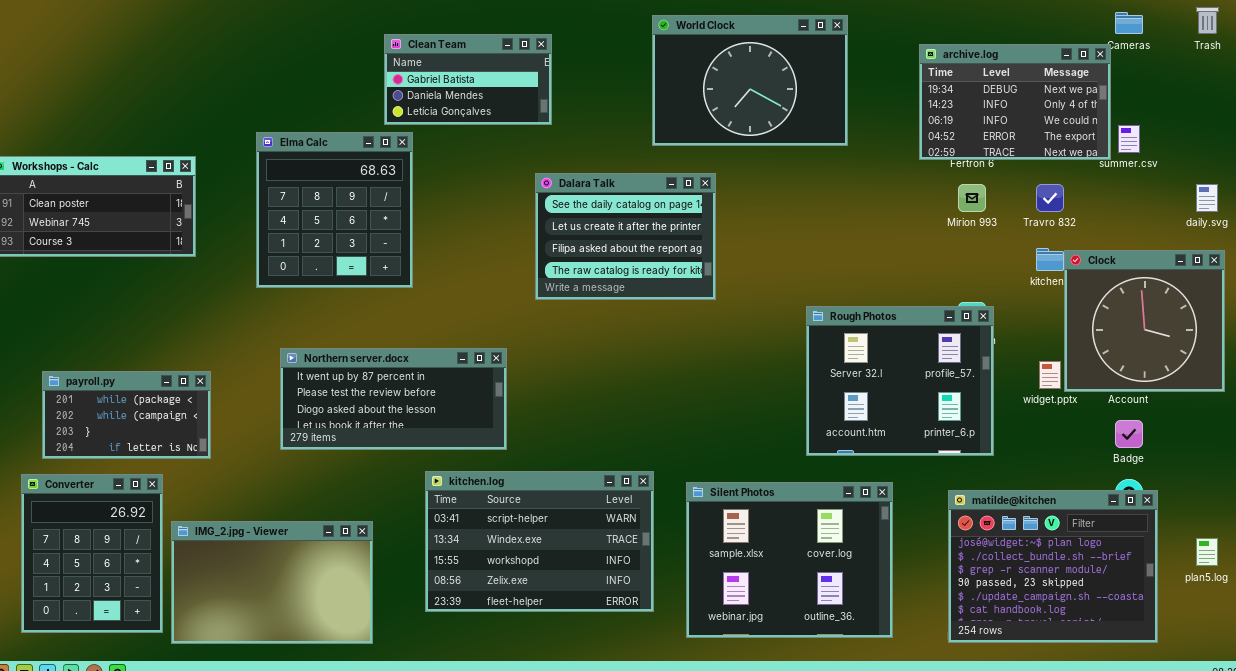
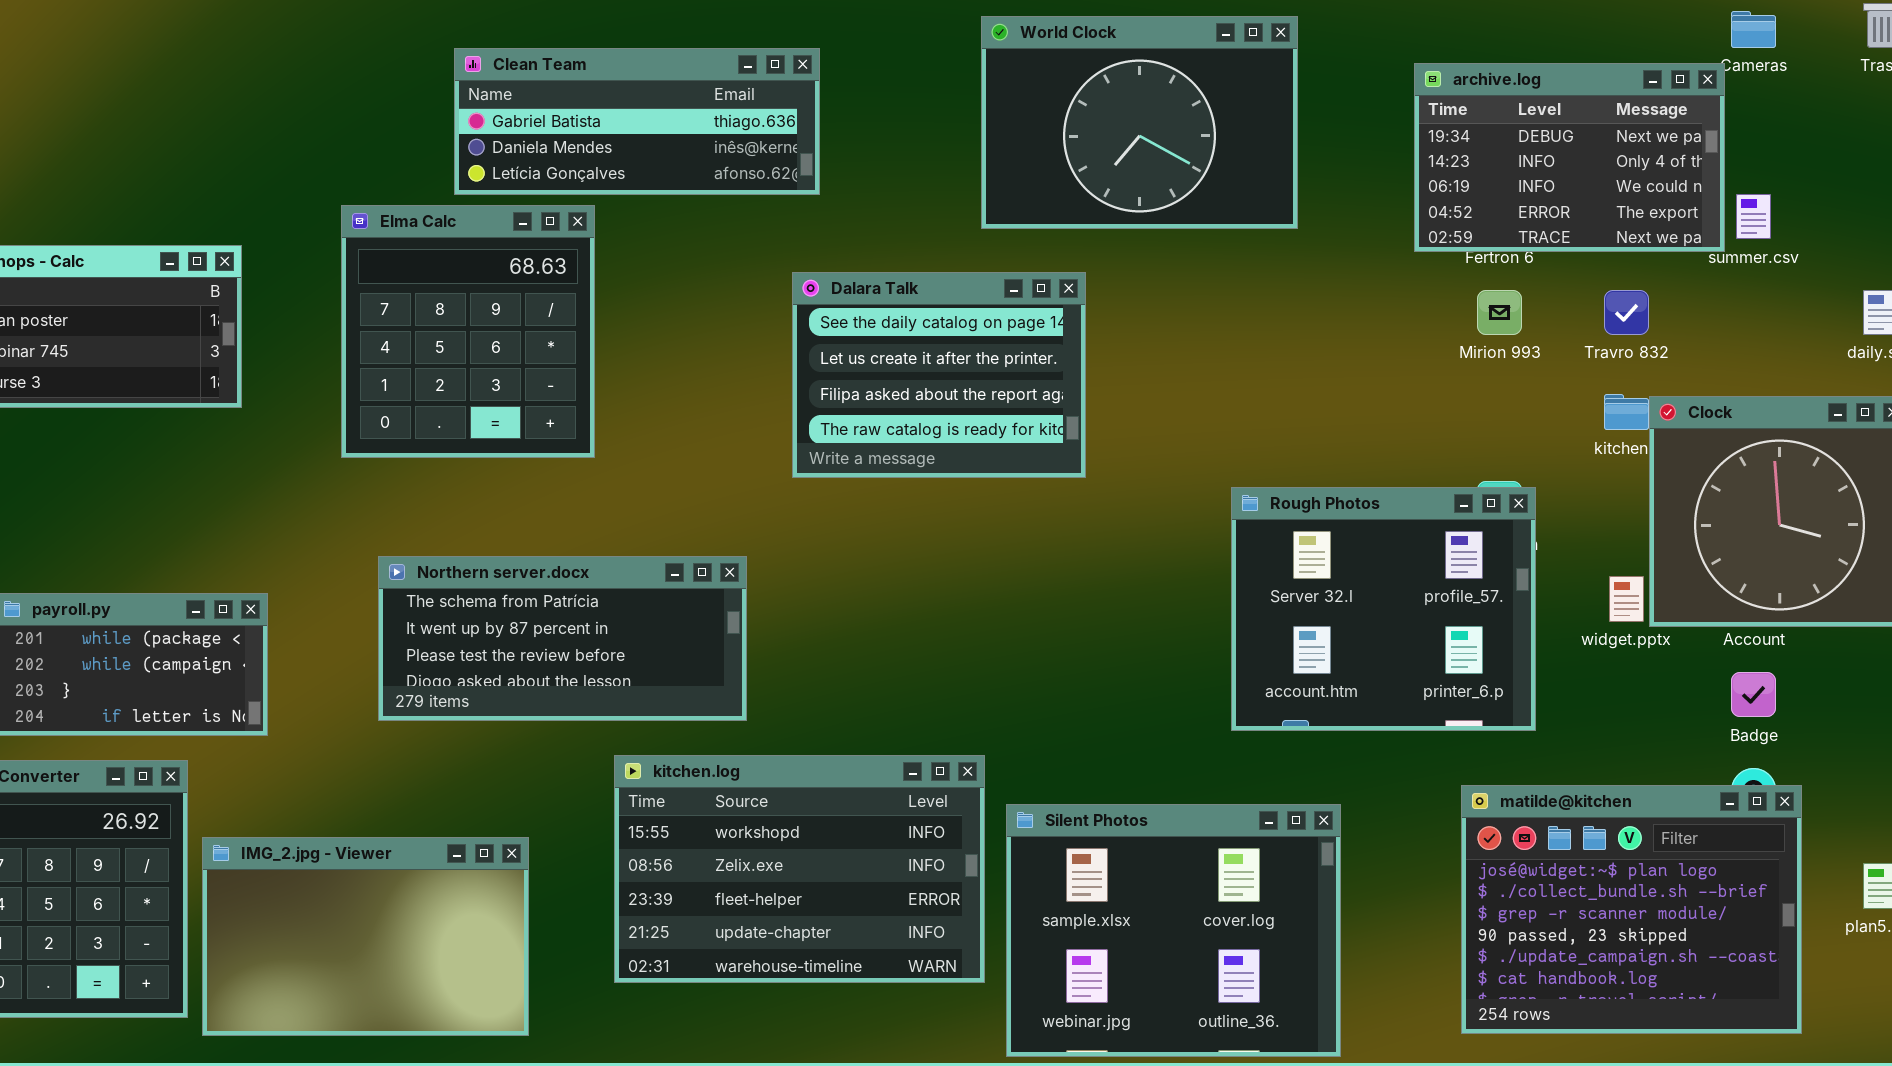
Clean Team: [384,34,552,125] -> [454,48,820,195], resized
Northern server.docx: [280,348,507,450] -> [378,556,747,721], scrolled up 1 row
kitchen.log: [425,471,654,612] -> [614,755,985,983], scrolled down 2 rows
Silent Photos: [686,482,893,638] -> [1006,804,1341,1057], moved

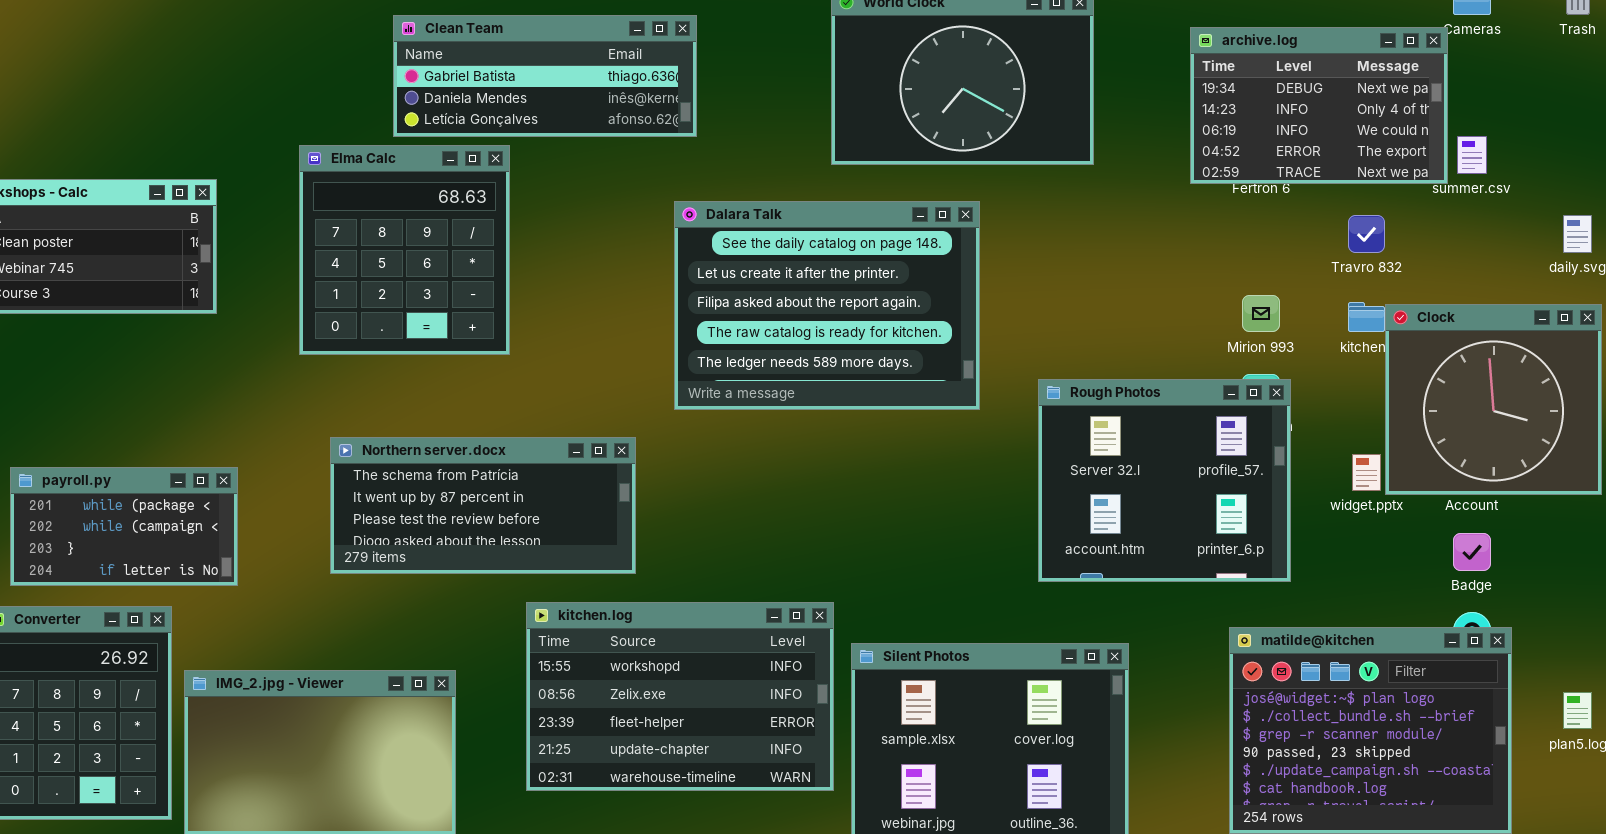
Dalara Talk: [792,272,1086,478] -> [674,201,980,410], resized
Mirion 993: [1477,290,1522,335] -> [1242,295,1280,332], moved

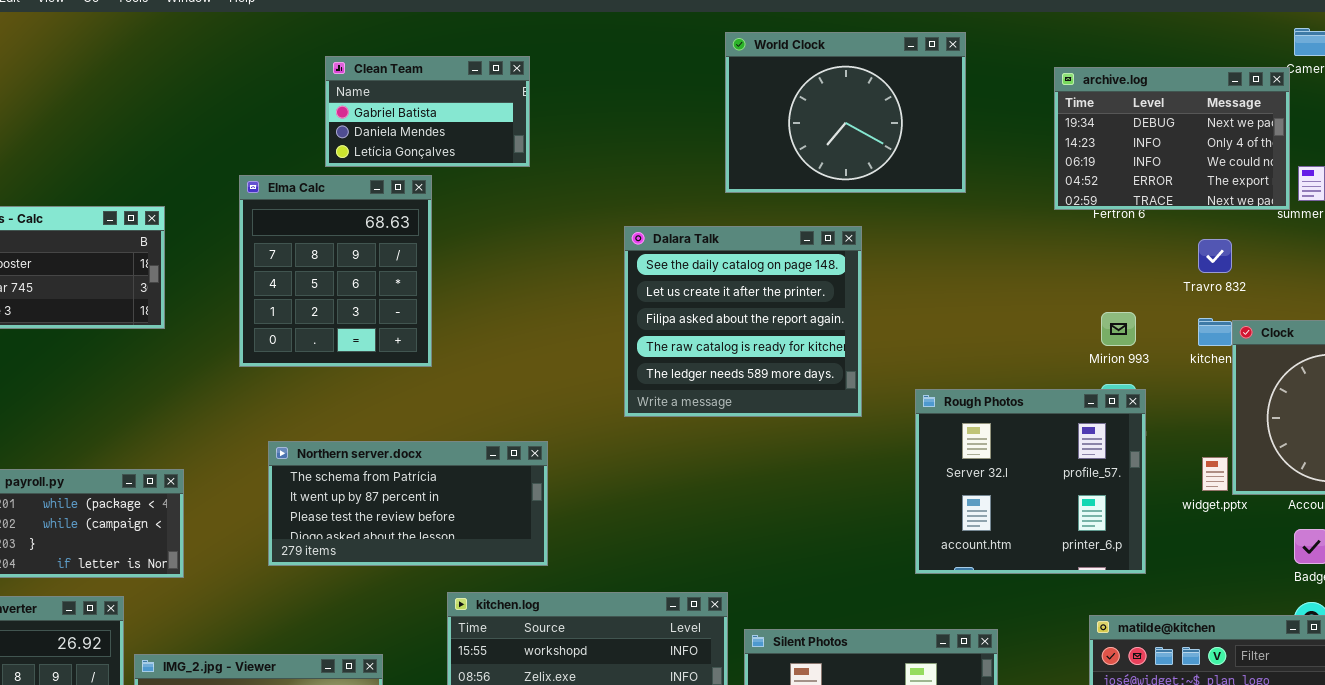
Clean Team: [393,15,697,137] -> [325,56,530,167], resized
Dalara Talk: [674,201,980,410] -> [624,226,862,417], resized

